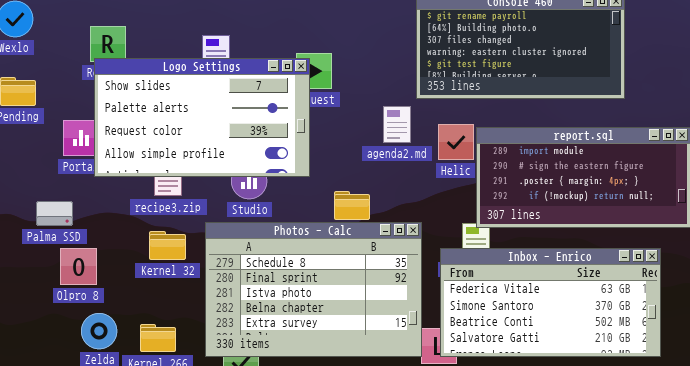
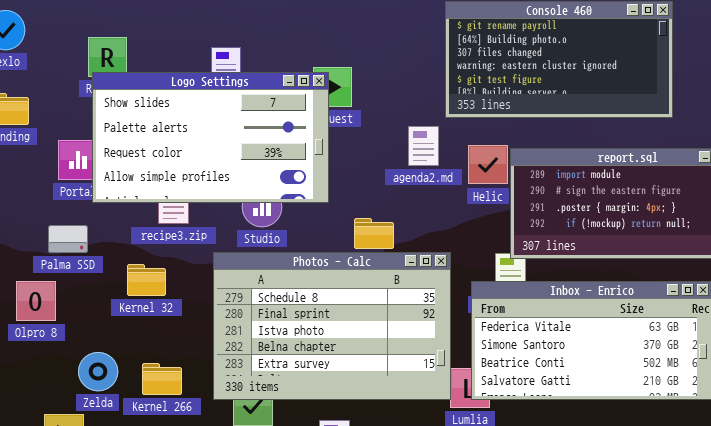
Palma SSD: [36,201,73,226] -> [48,225,88,253], moved
Kernel 32: [149,231,186,260] -> [127,264,166,296], moved
Olpro 8: [60,248,97,285] -> [16,281,56,321], moved

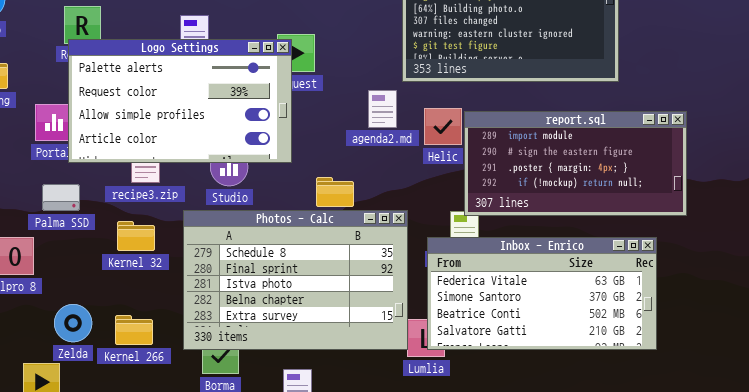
Logo Settings: [92,72,329,203] -> [68,39,292,163], scrolled down 1 row
Palma SSD: [48,225,88,253] -> [42,184,80,211], moved
Kernel 32: [127,264,166,296] -> [117,221,155,251], moved

